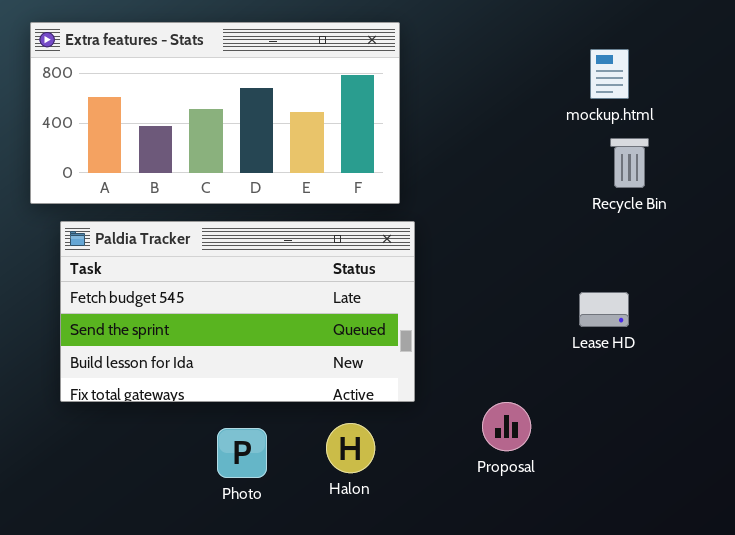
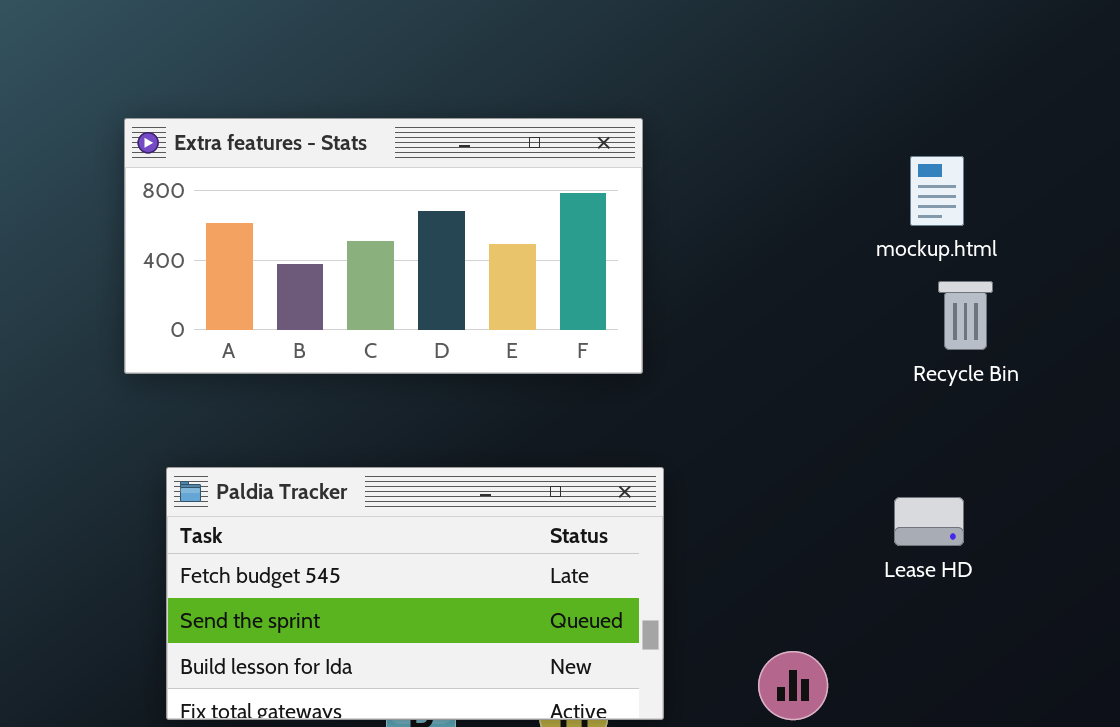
Paldia Tracker: [60,221,415,402] -> [166,467,664,720], moved

